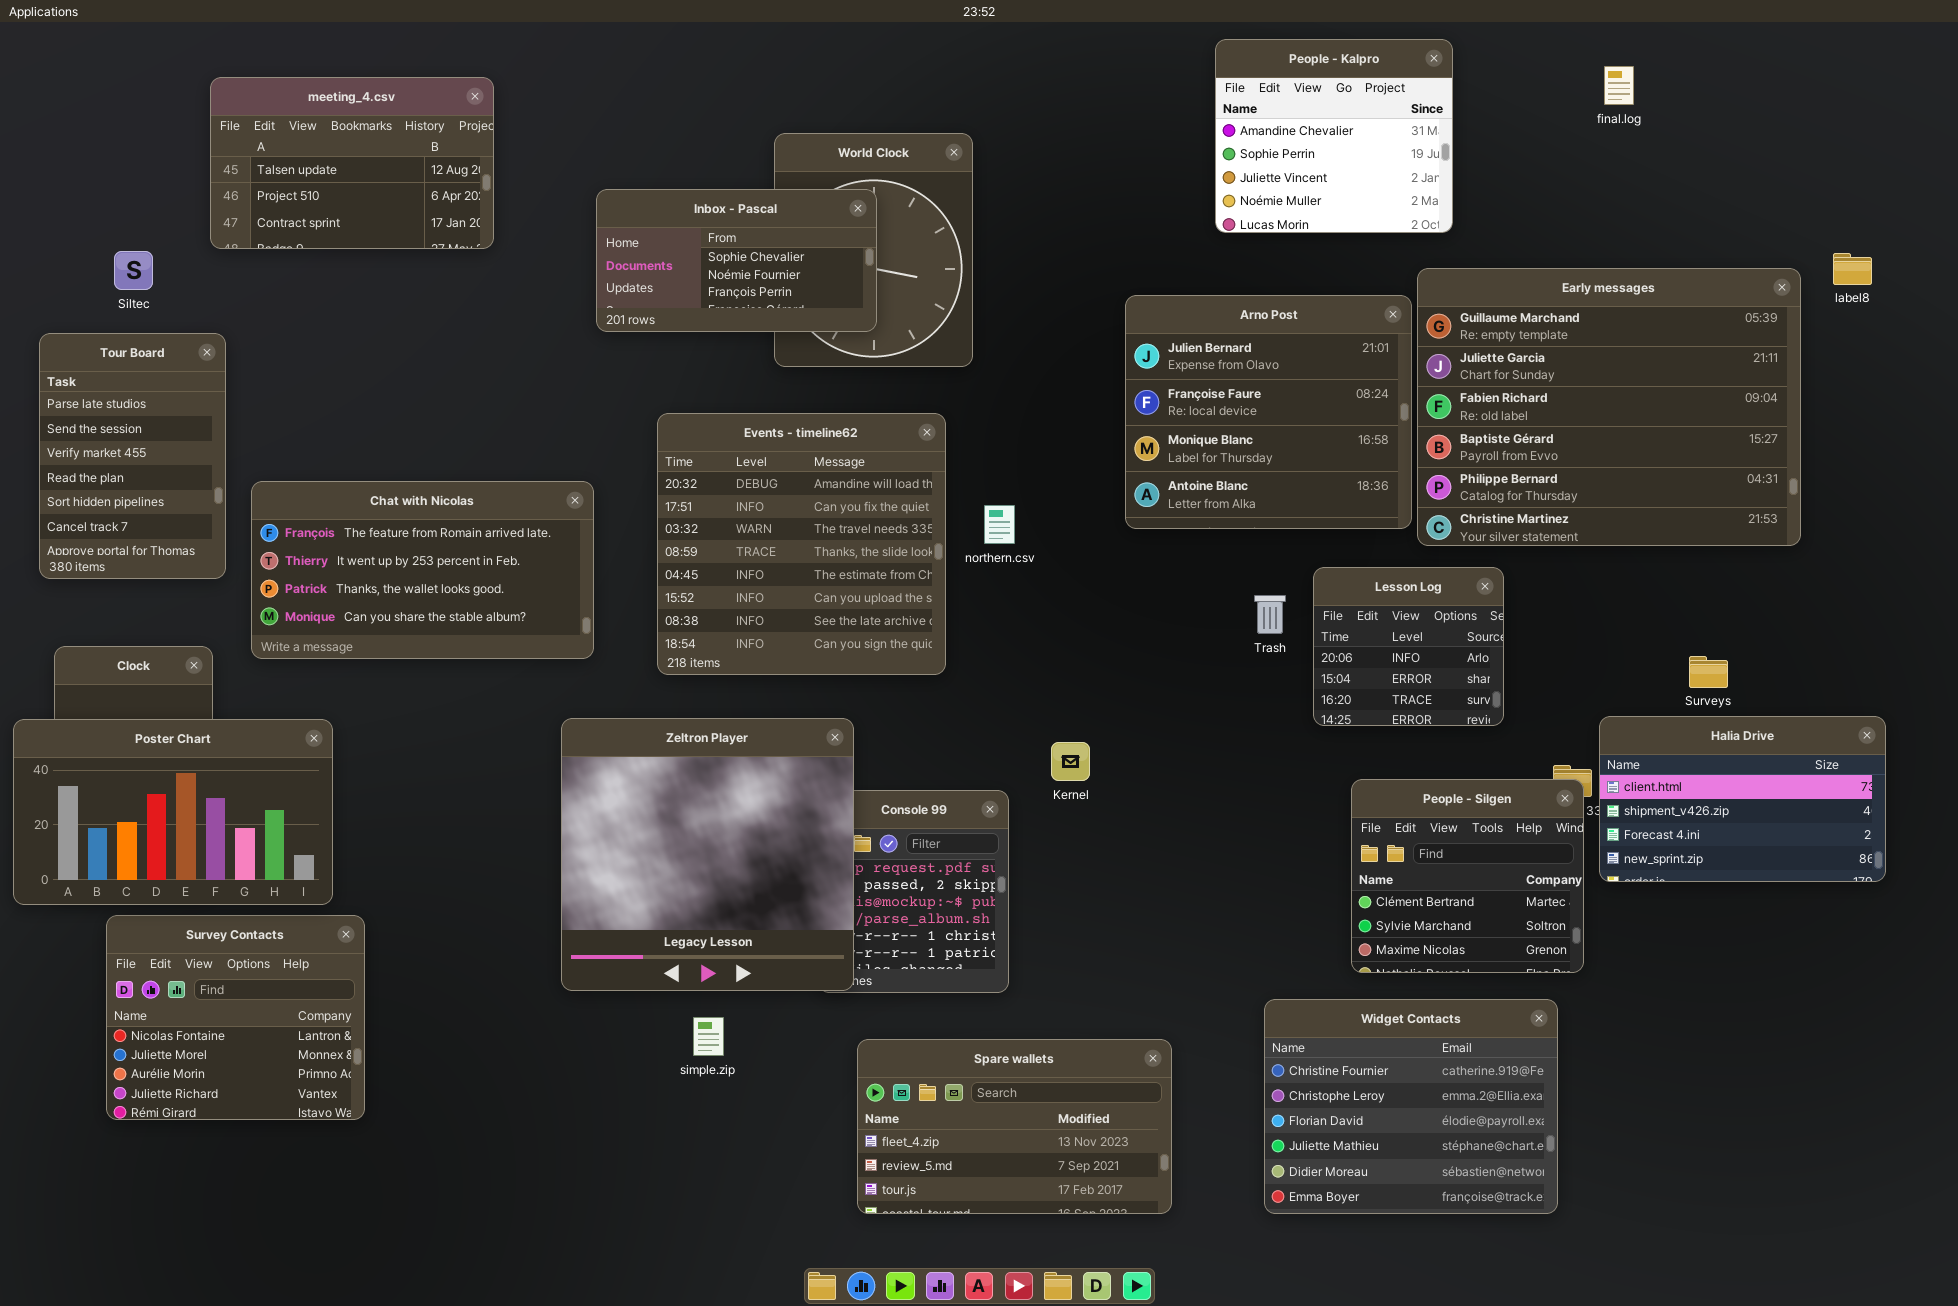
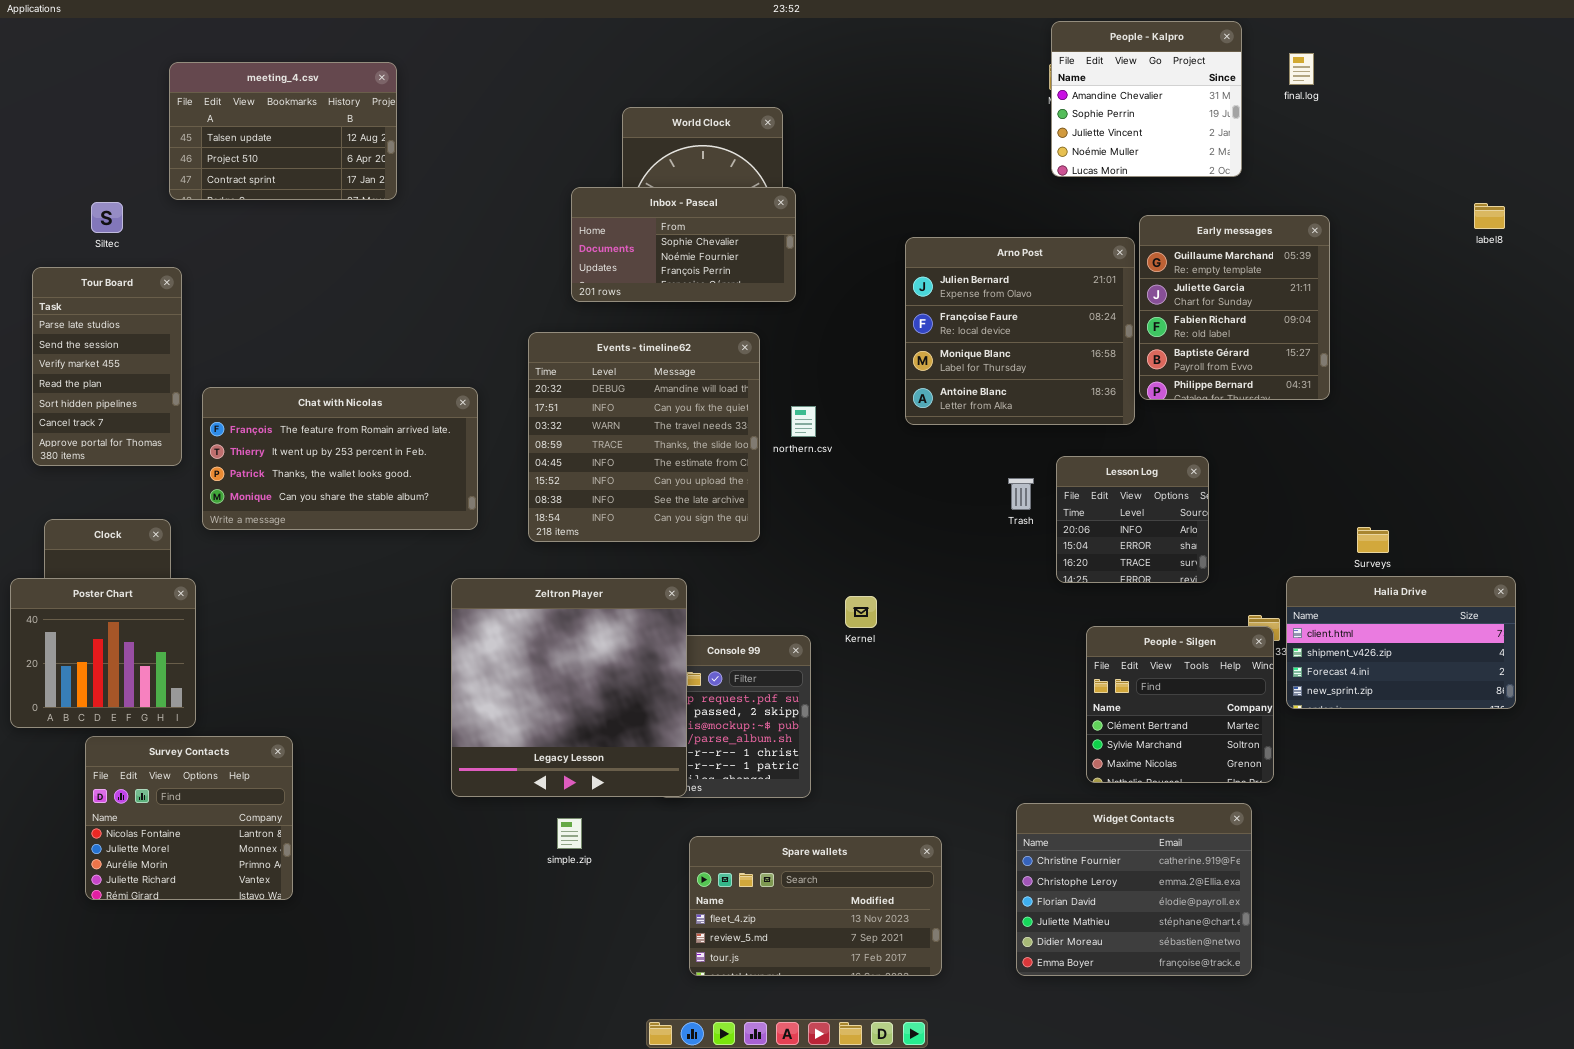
People - Kalpro: [1215,39,1453,233] -> [1051,21,1242,177], moved
Inbox - Pascal: [596,189,877,332] -> [571,187,796,302], moved
Early messages: [1417,268,1801,546] -> [1139,215,1330,400], resized
Poster Chart: [13,719,333,905] -> [10,578,196,728], resized

